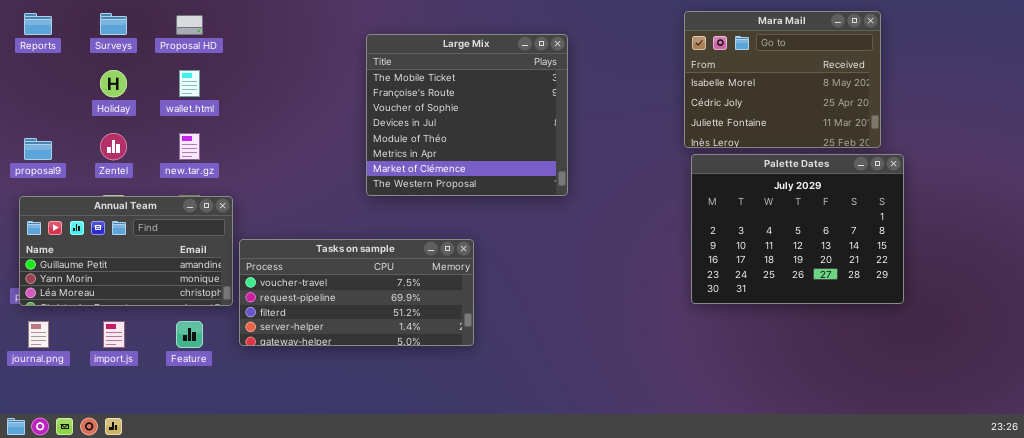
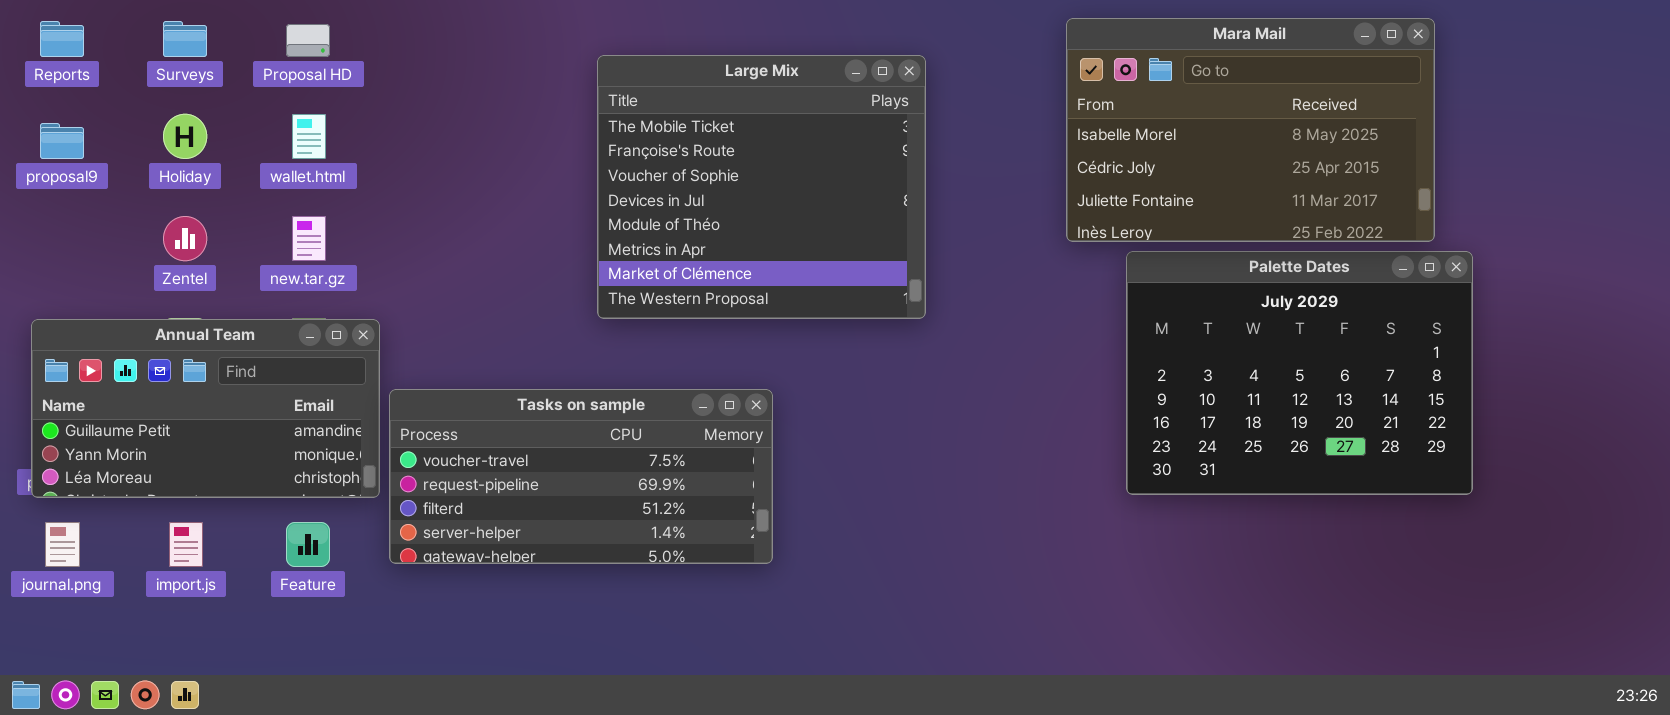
Mara Mail: [684,11,881,148] -> [1066,18,1435,242], resized
proposal9: [24,138,52,160] -> [40,123,84,159], moved

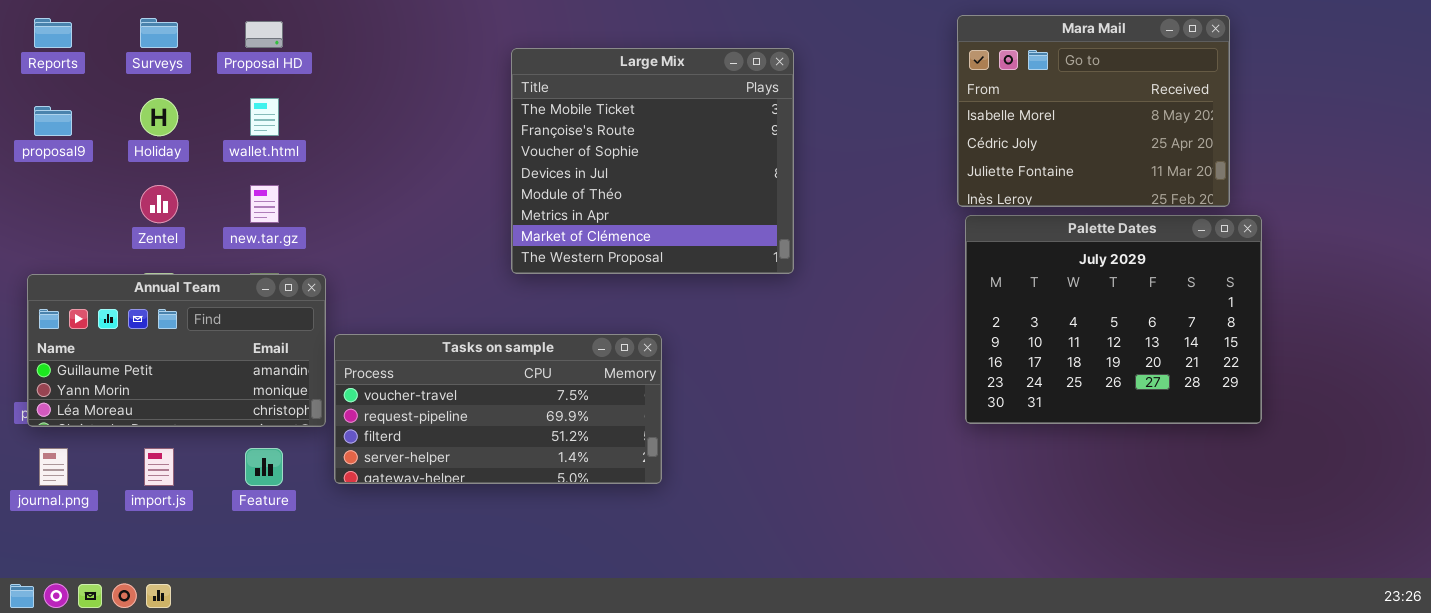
Mara Mail: [1066,18,1435,242] -> [957,15,1230,207], resized

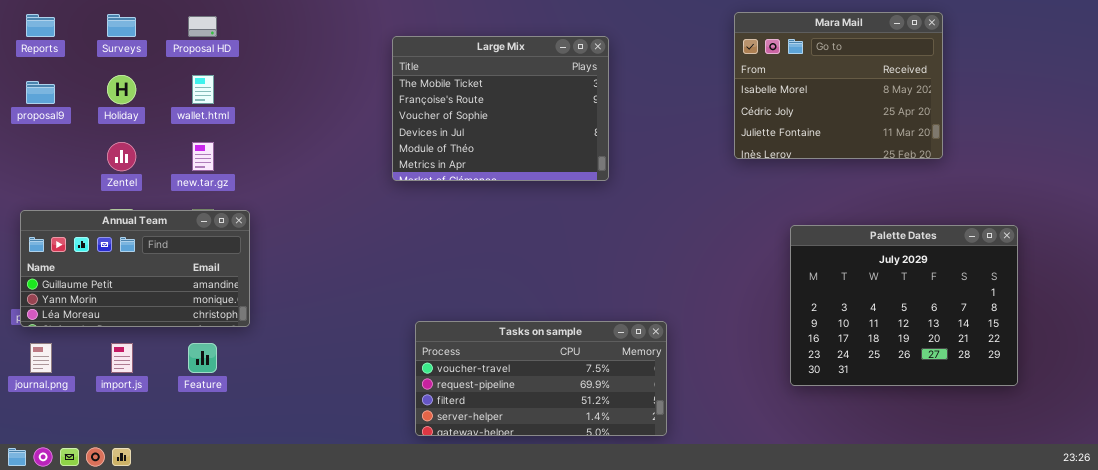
Large Mix: [511,48,794,274] -> [392,36,609,181], resized
Palette Dates: [965,215,1262,424] -> [790,225,1018,386], moved
Tasks on sample: [334,334,662,484] -> [415,321,667,436], moved

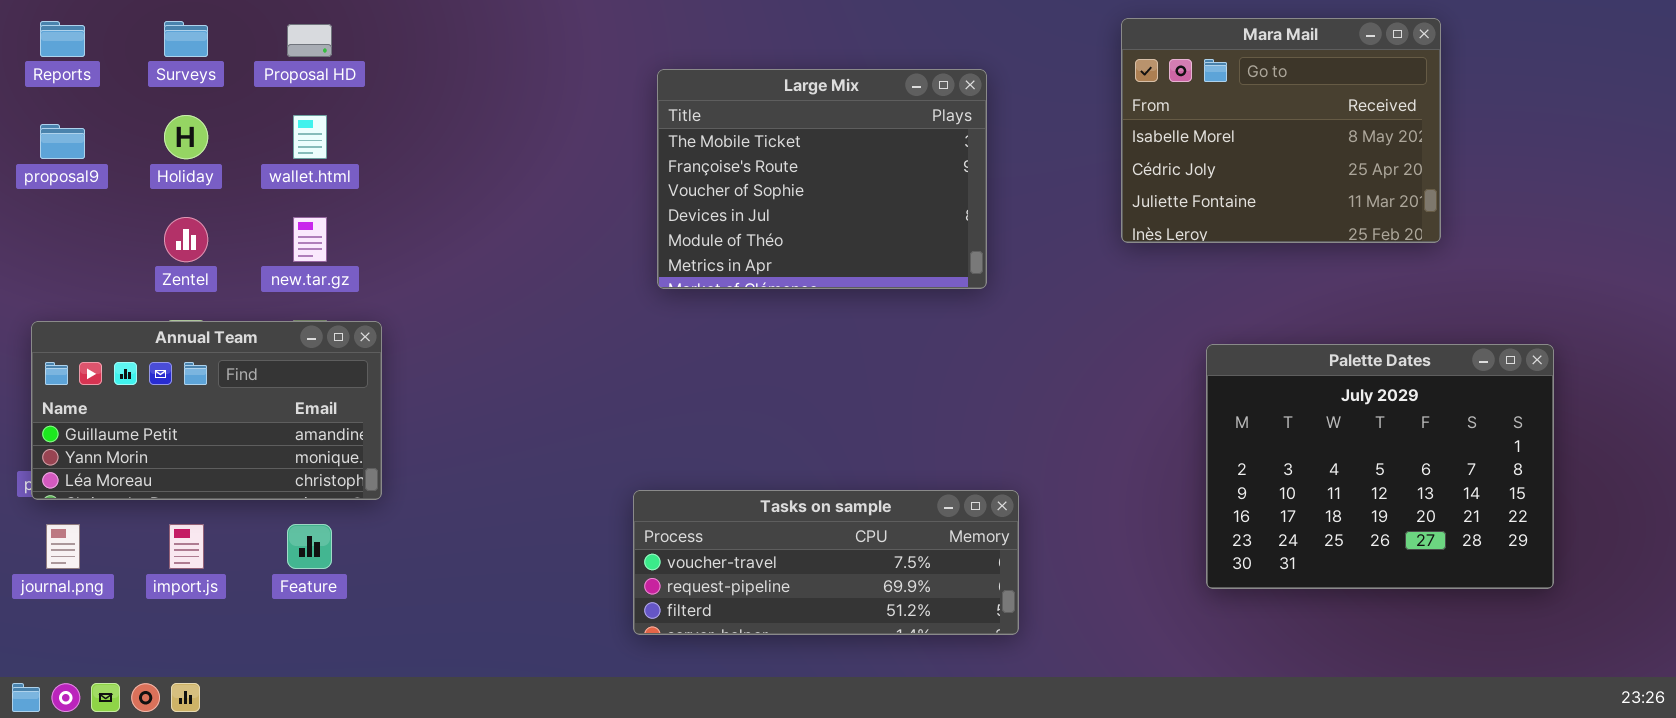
Large Mix: [392,36,609,181] -> [657,69,987,289], moved
Tasks on sample: [415,321,667,436] -> [633,490,1019,635], resized

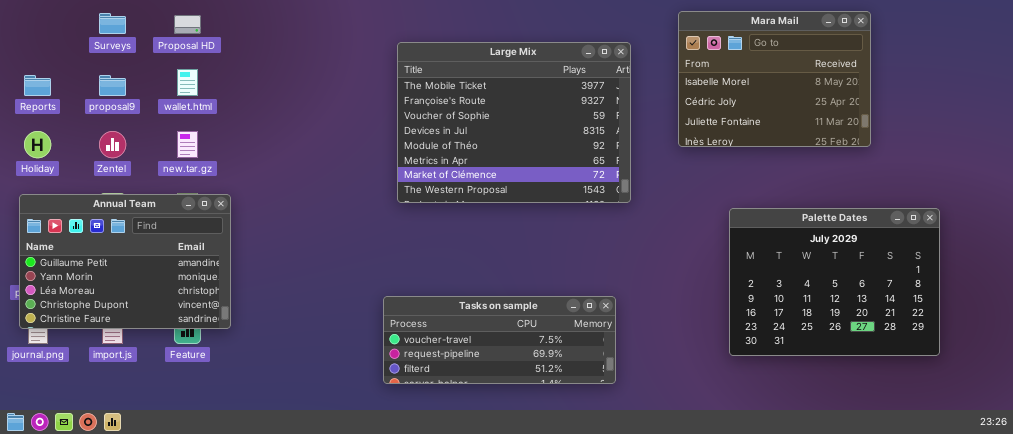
Reports: [40,21,85,57] -> [24,75,51,96], moved
Large Mix: [657,69,987,289] -> [397,42,631,203], resized
Holiday: [164,115,208,159] -> [24,131,51,158], moved
proposal9: [40,124,85,159] -> [99,75,126,96], moved
Annual Team: [31,321,382,500] -> [19,194,231,329], resized

